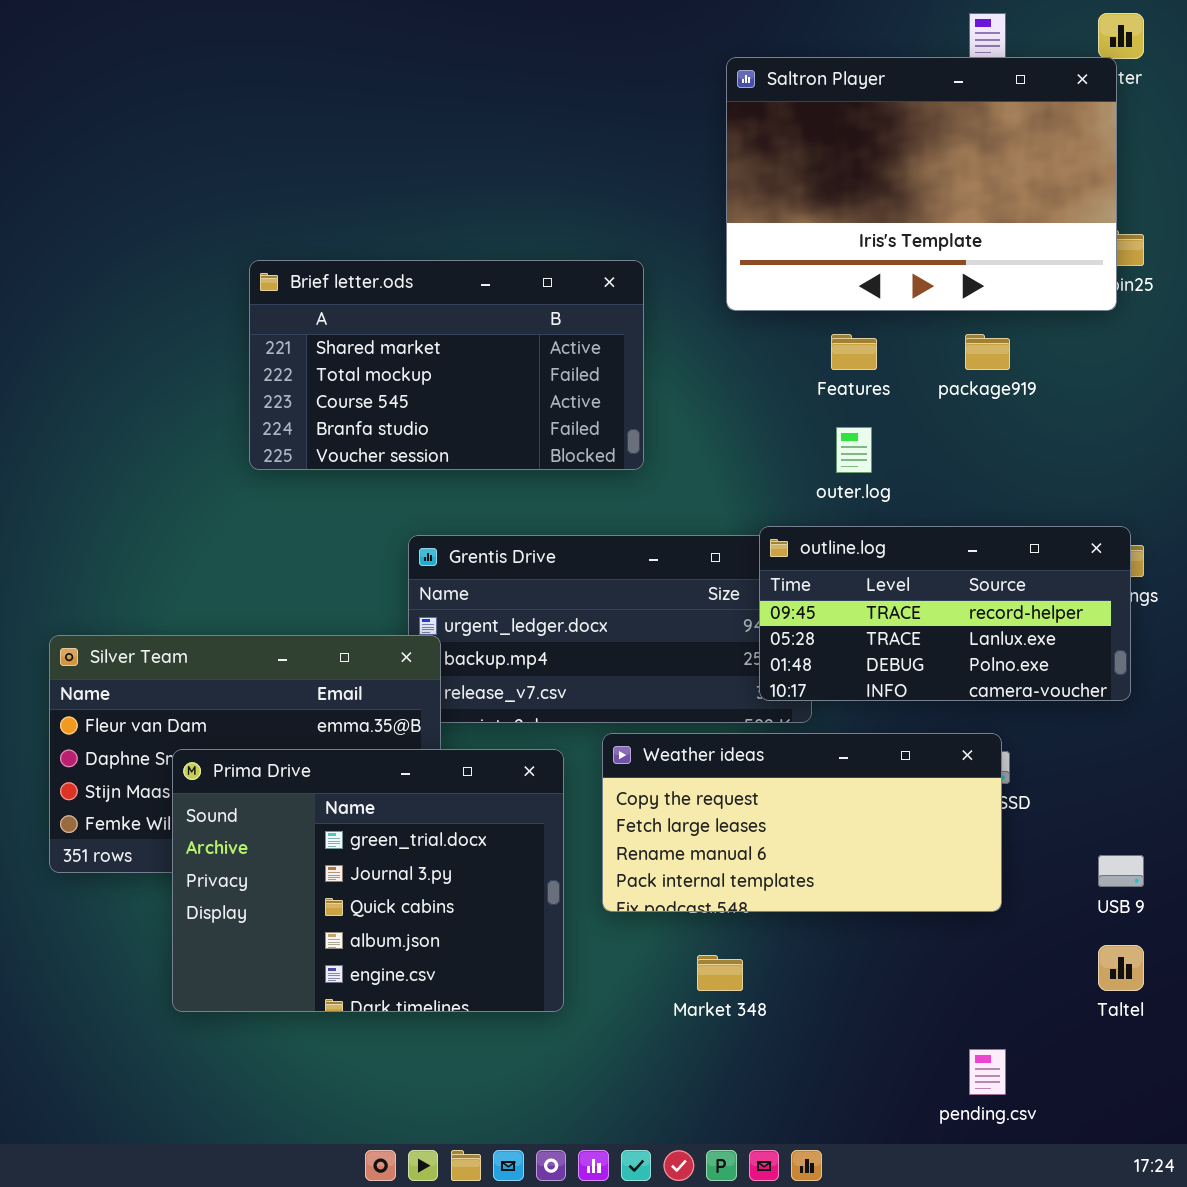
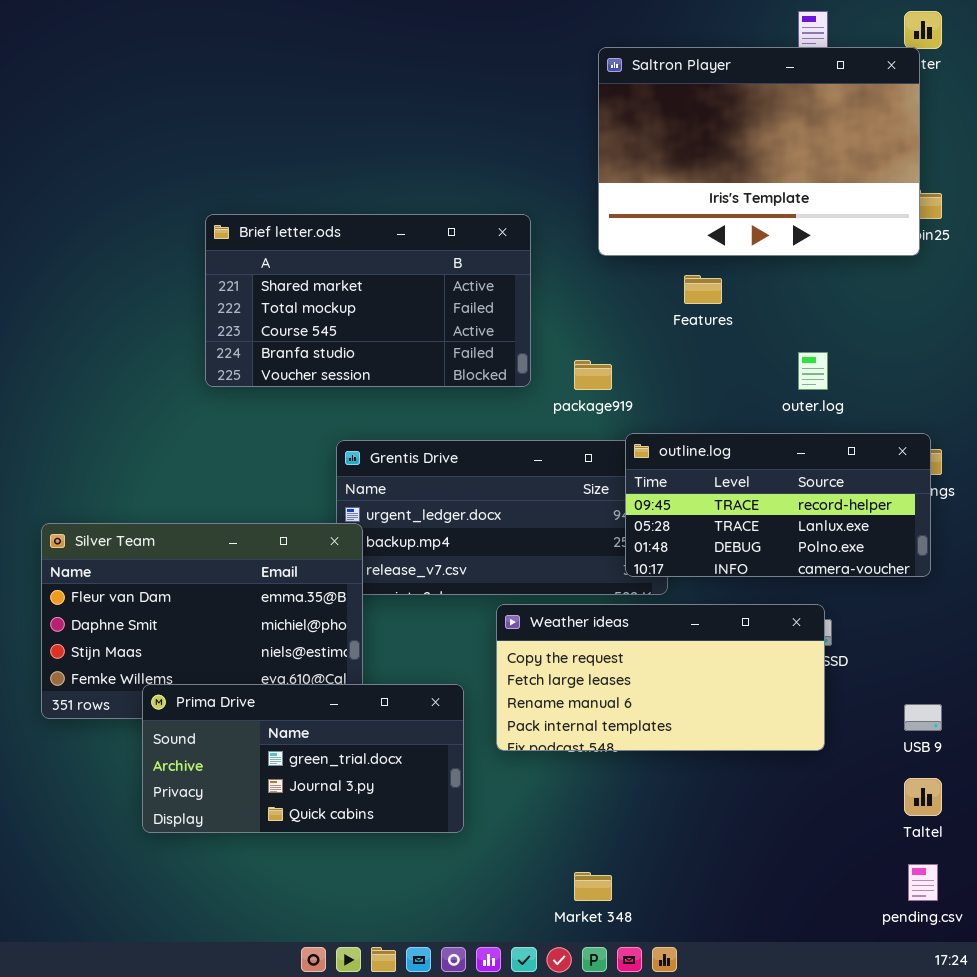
package919: [965,334,1010,370] -> [574,360,612,390], moved
outer.log: [836,427,872,473] -> [798,352,828,390], moved
Prima Drive: [172,749,564,1012] -> [142,684,464,833], resized
Market 348: [697,955,743,991] -> [574,872,612,901], moved
pending.csv: [969,1049,1006,1095] -> [908,864,938,901], moved

